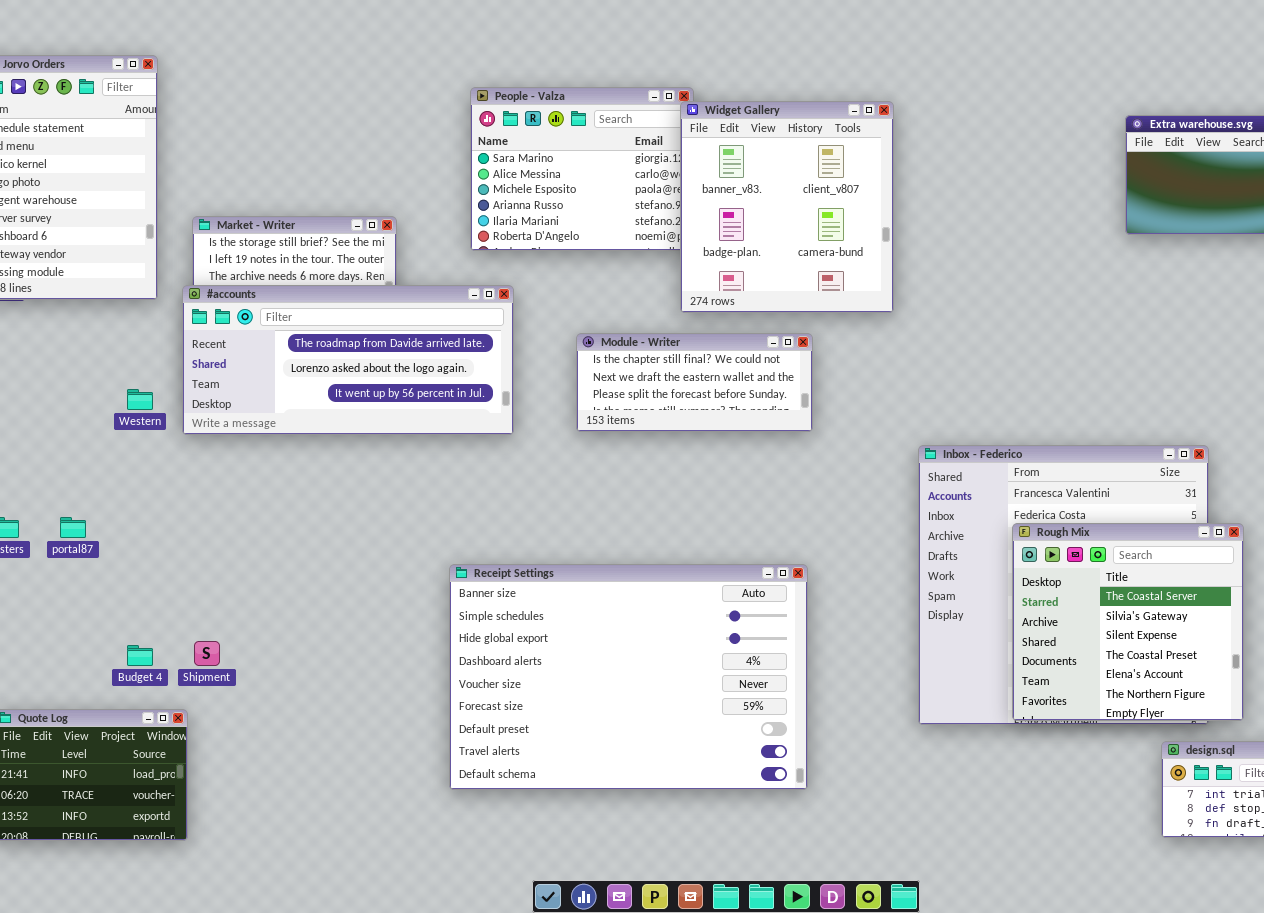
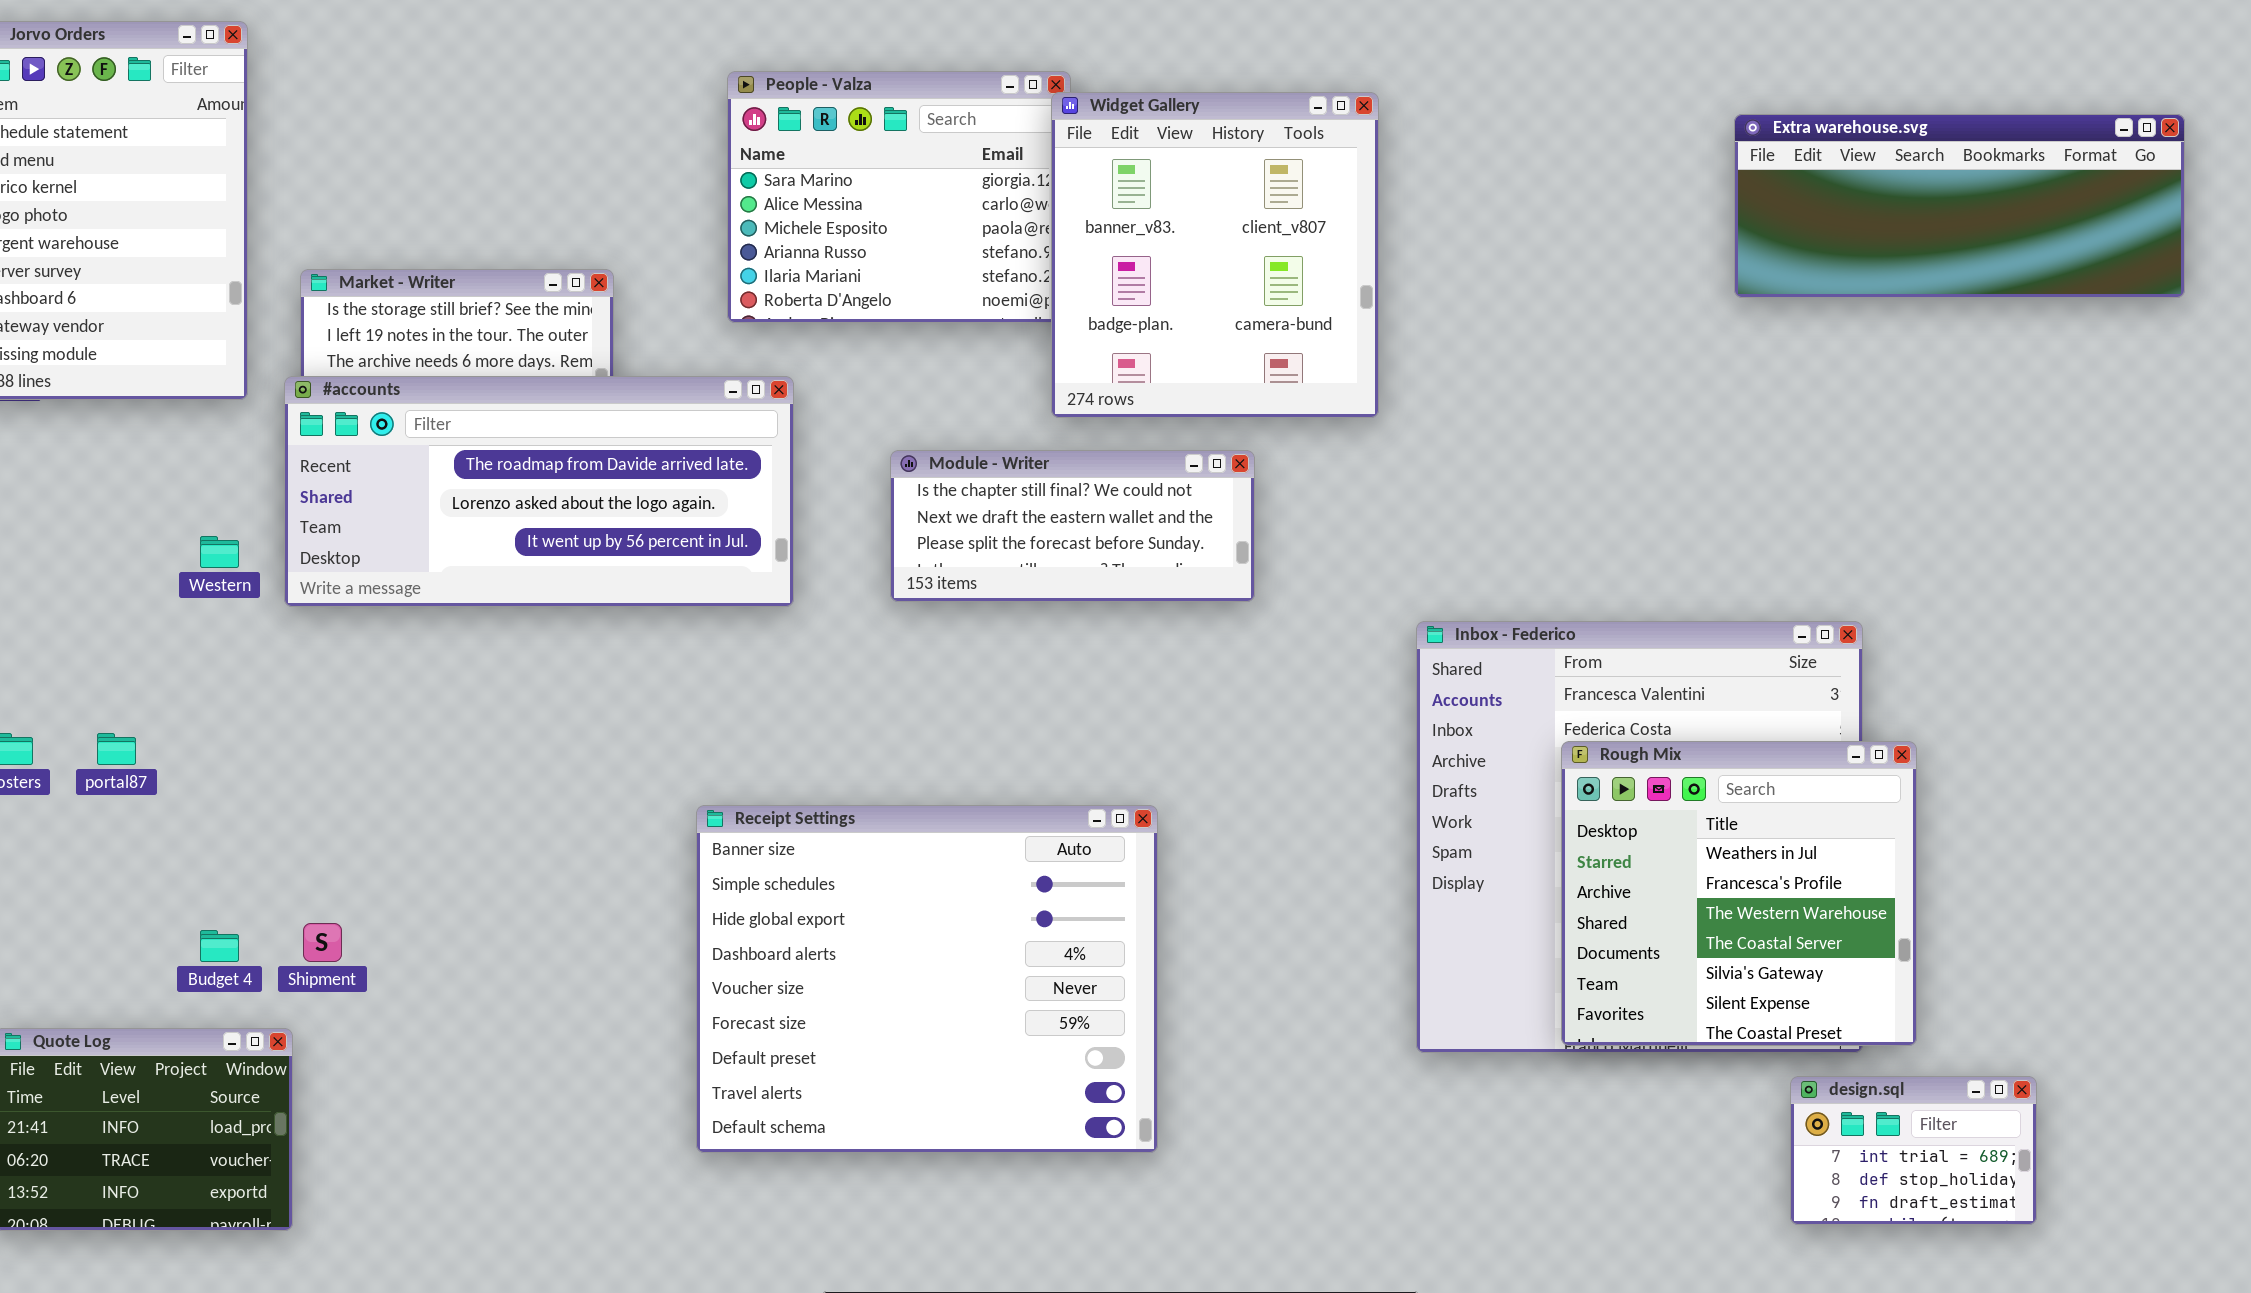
Rough Mix: [1012,523,1244,721] -> [1561,741,1917,1046], scrolled up 3 rows
Receipt Settings: [449,564,808,790] -> [696,805,1158,1153], resized

